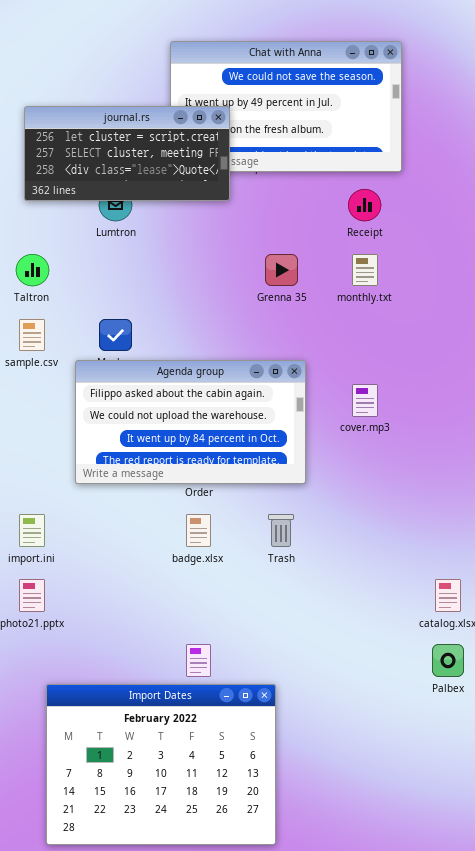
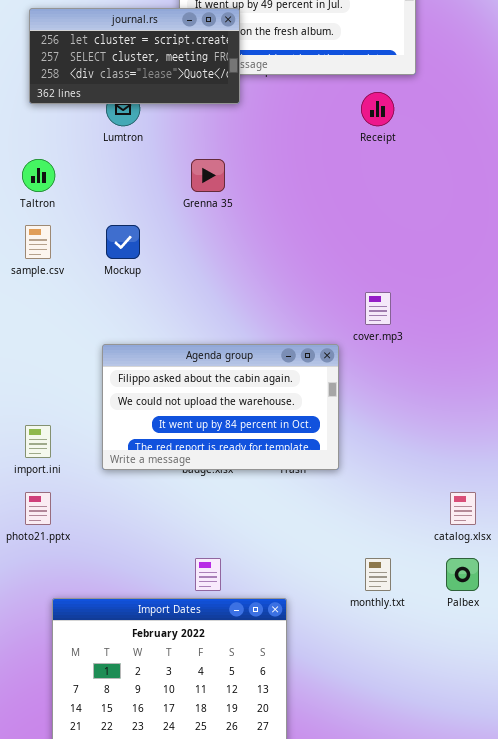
Grenna 35: [265,254,298,286] -> [191,159,225,192], moved
monthly.txt: [352,254,378,286] -> [365,558,391,591], moved
Agenda group: [75,360,306,484] -> [102,344,339,470], moved

